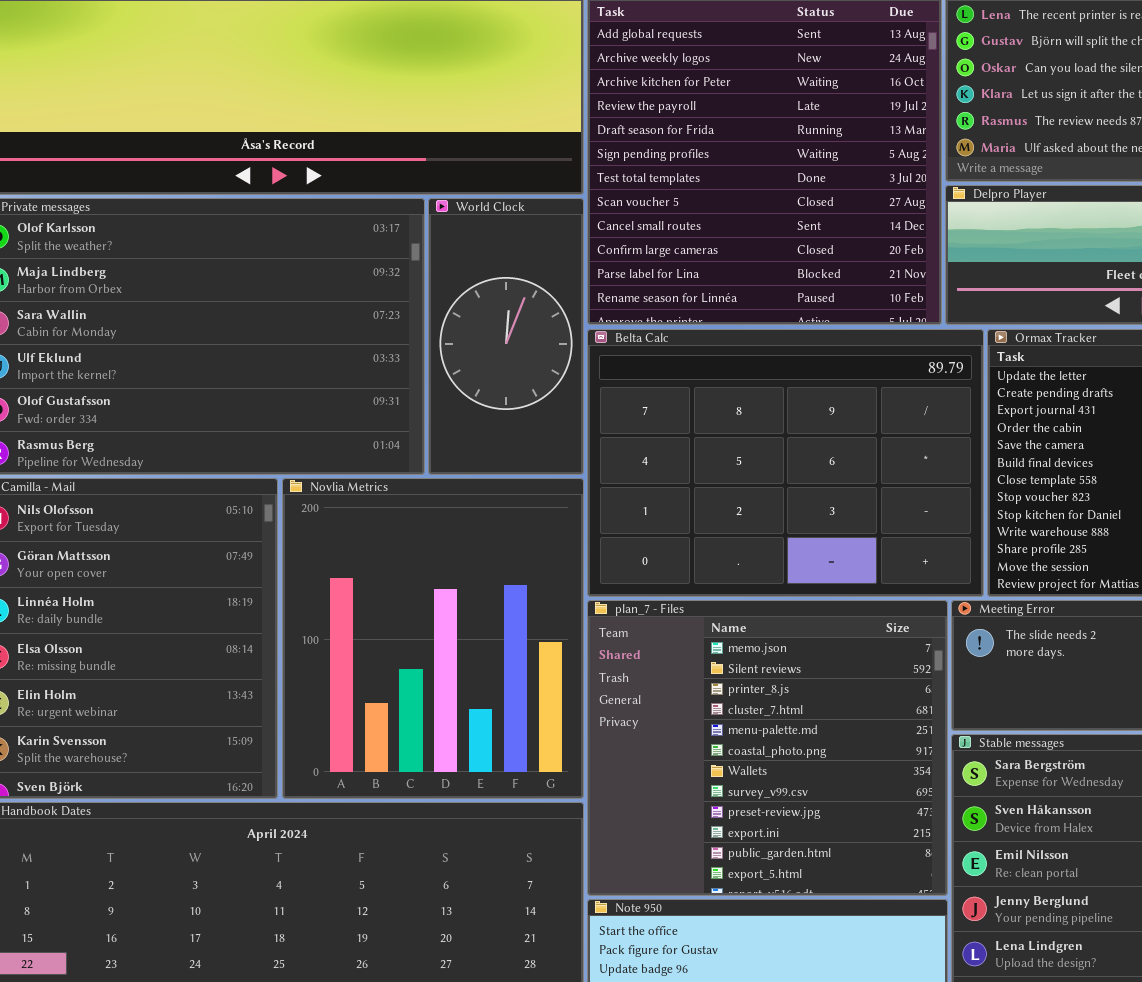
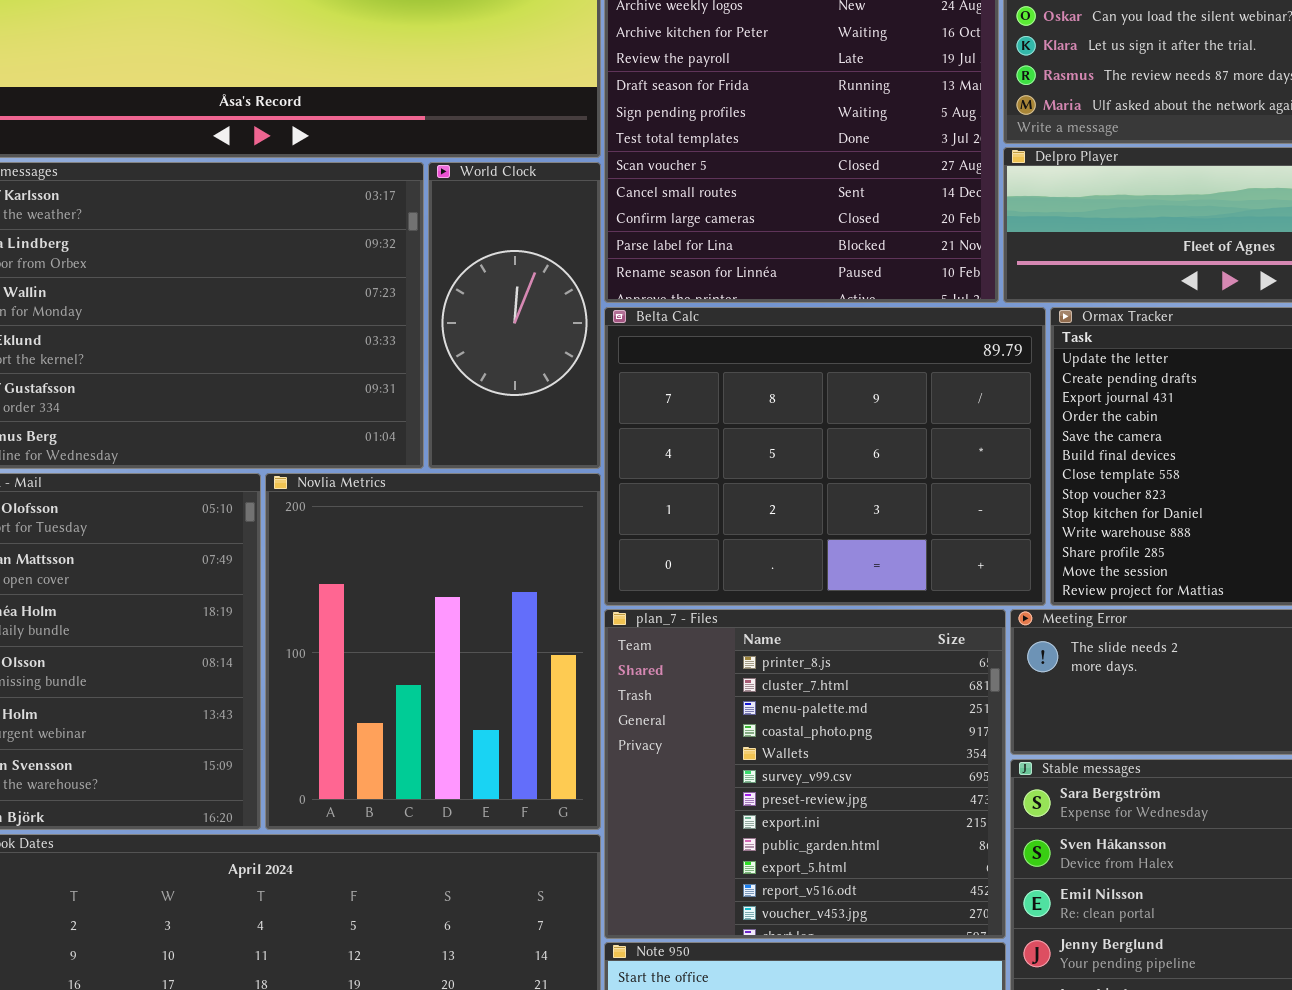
plan_7 - Files: [587,600,948,896] -> [604,609,1006,939], scrolled down 2 rows

